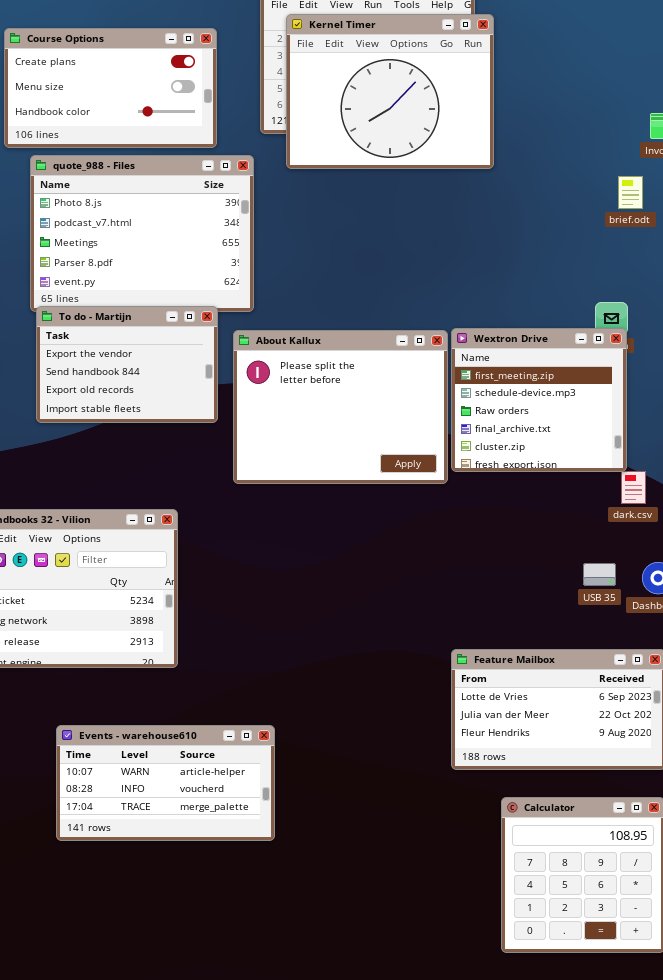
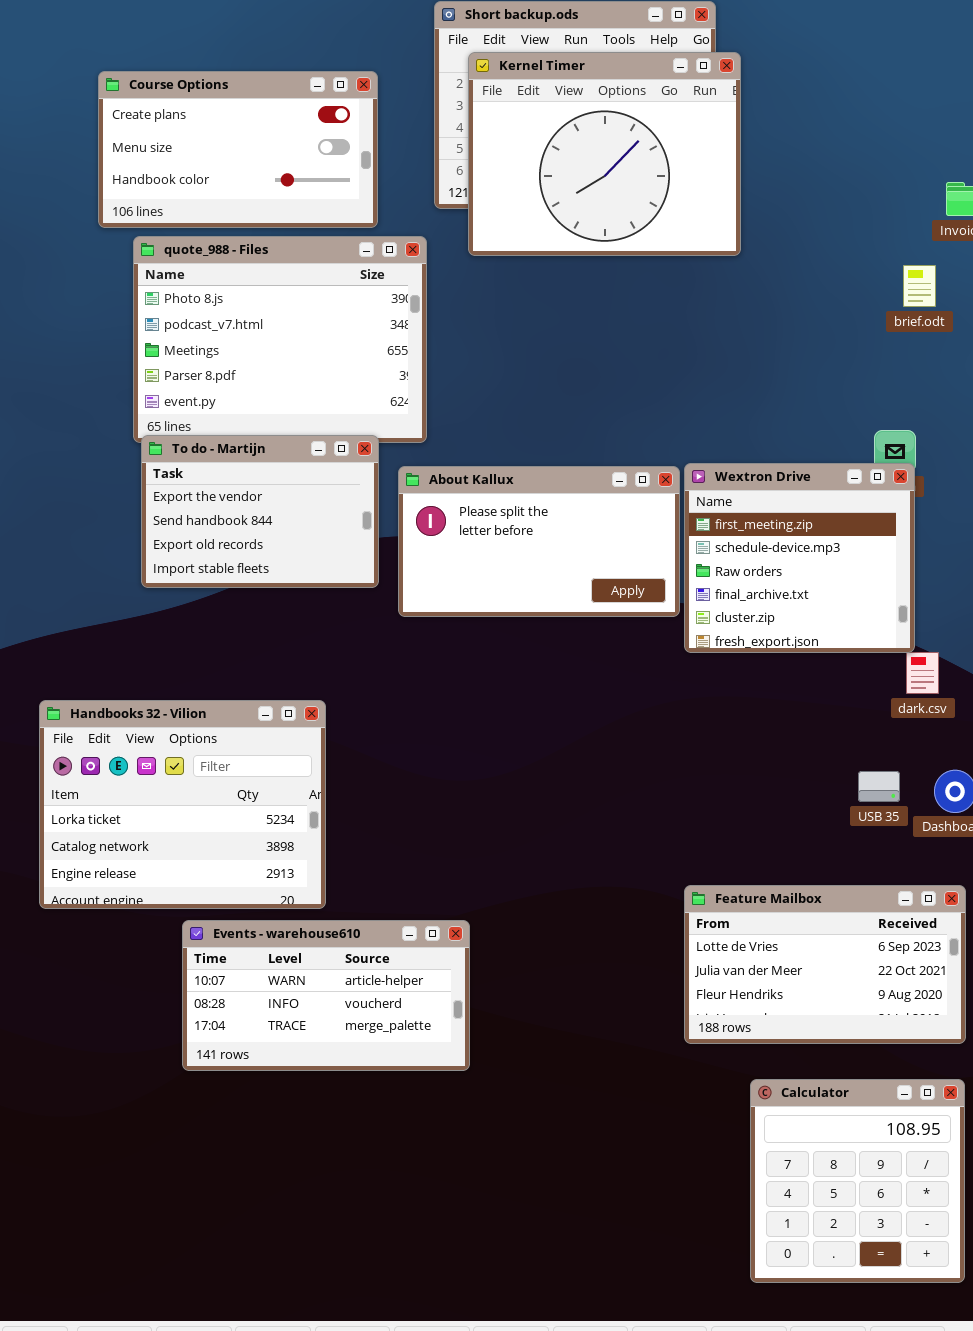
About Kallux: [233,330,448,484] -> [398,466,680,617], resized
Events - warehouse610: [56,725,275,841] -> [182,920,470,1071], moved

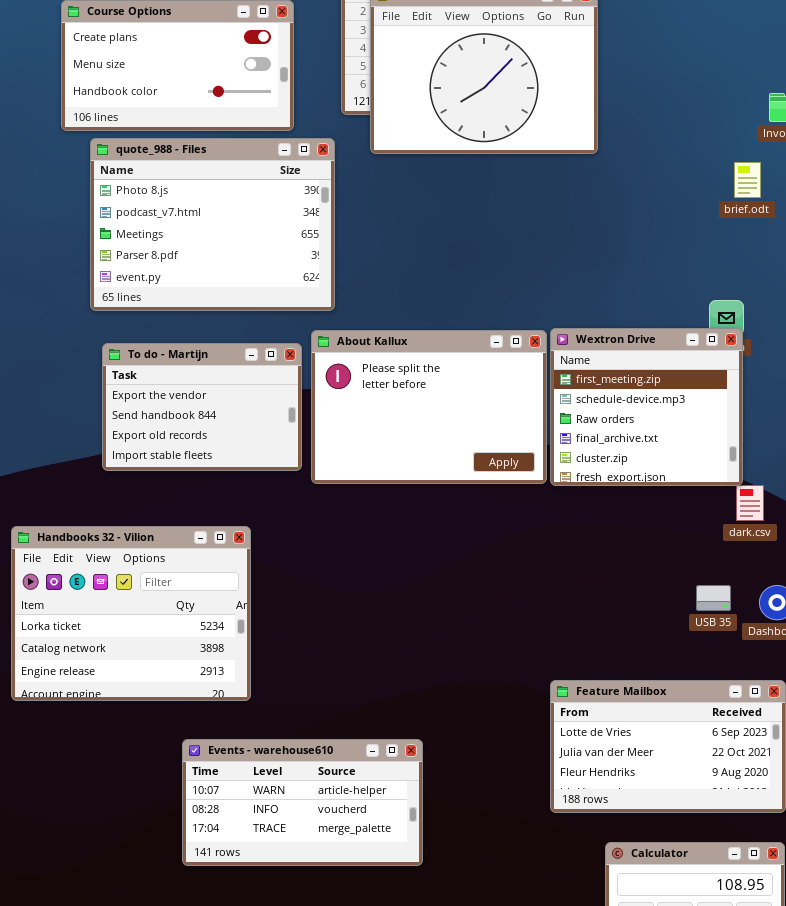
To do - Martijn: [141,435,379,588] -> [102,343,302,471], moved
About Kallux: [398,466,680,617] -> [311,330,547,484], resized
Events - warehouse610: [182,920,470,1071] -> [182,739,423,866], moved

